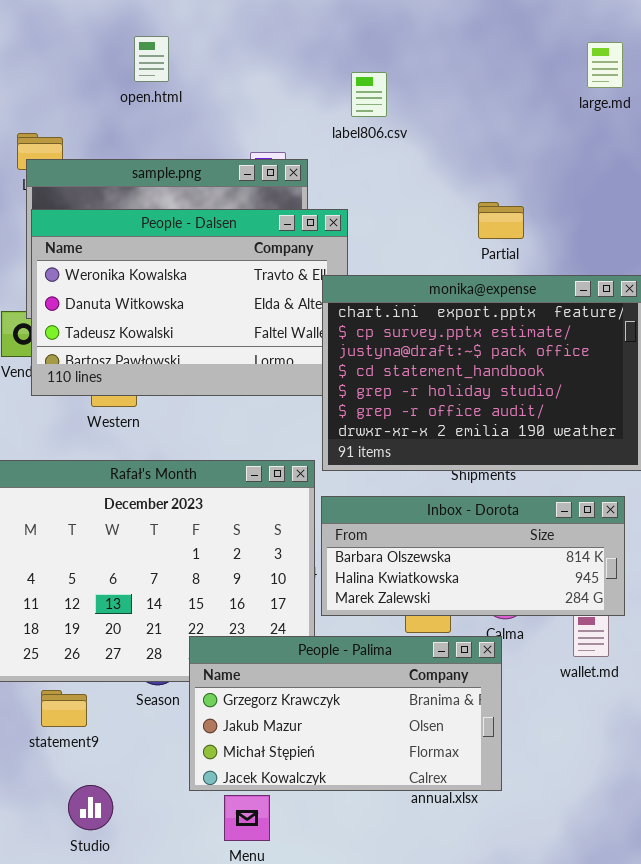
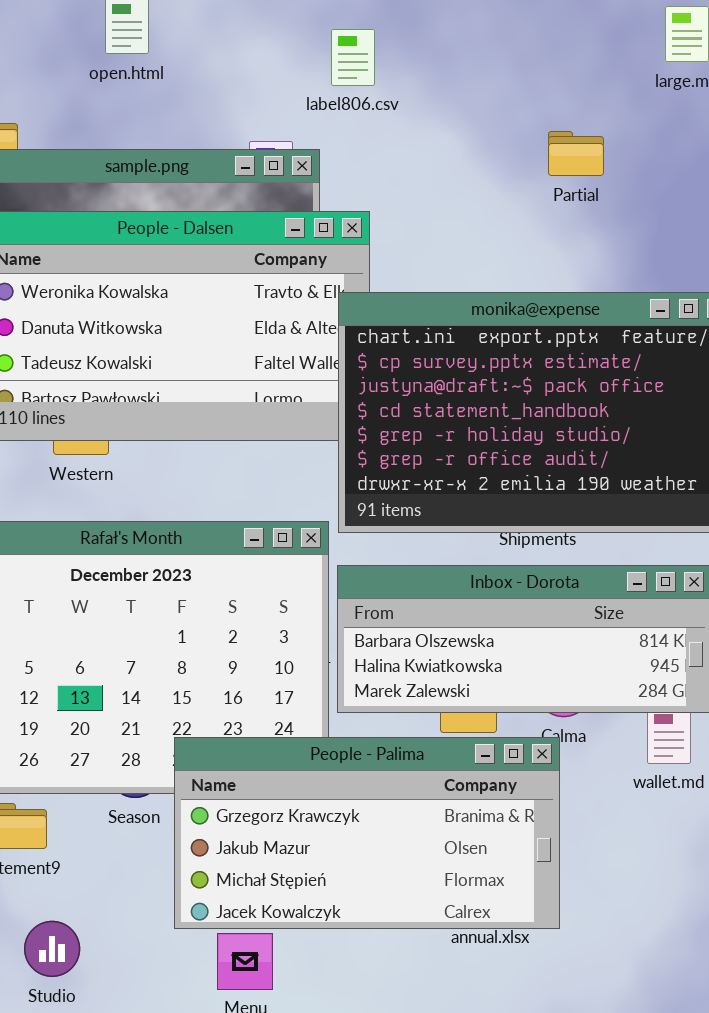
label806.csv: [351,72,387,117] -> [331,29,375,86], moved
Partial: [478,202,524,239] -> [548,131,604,176], moved

